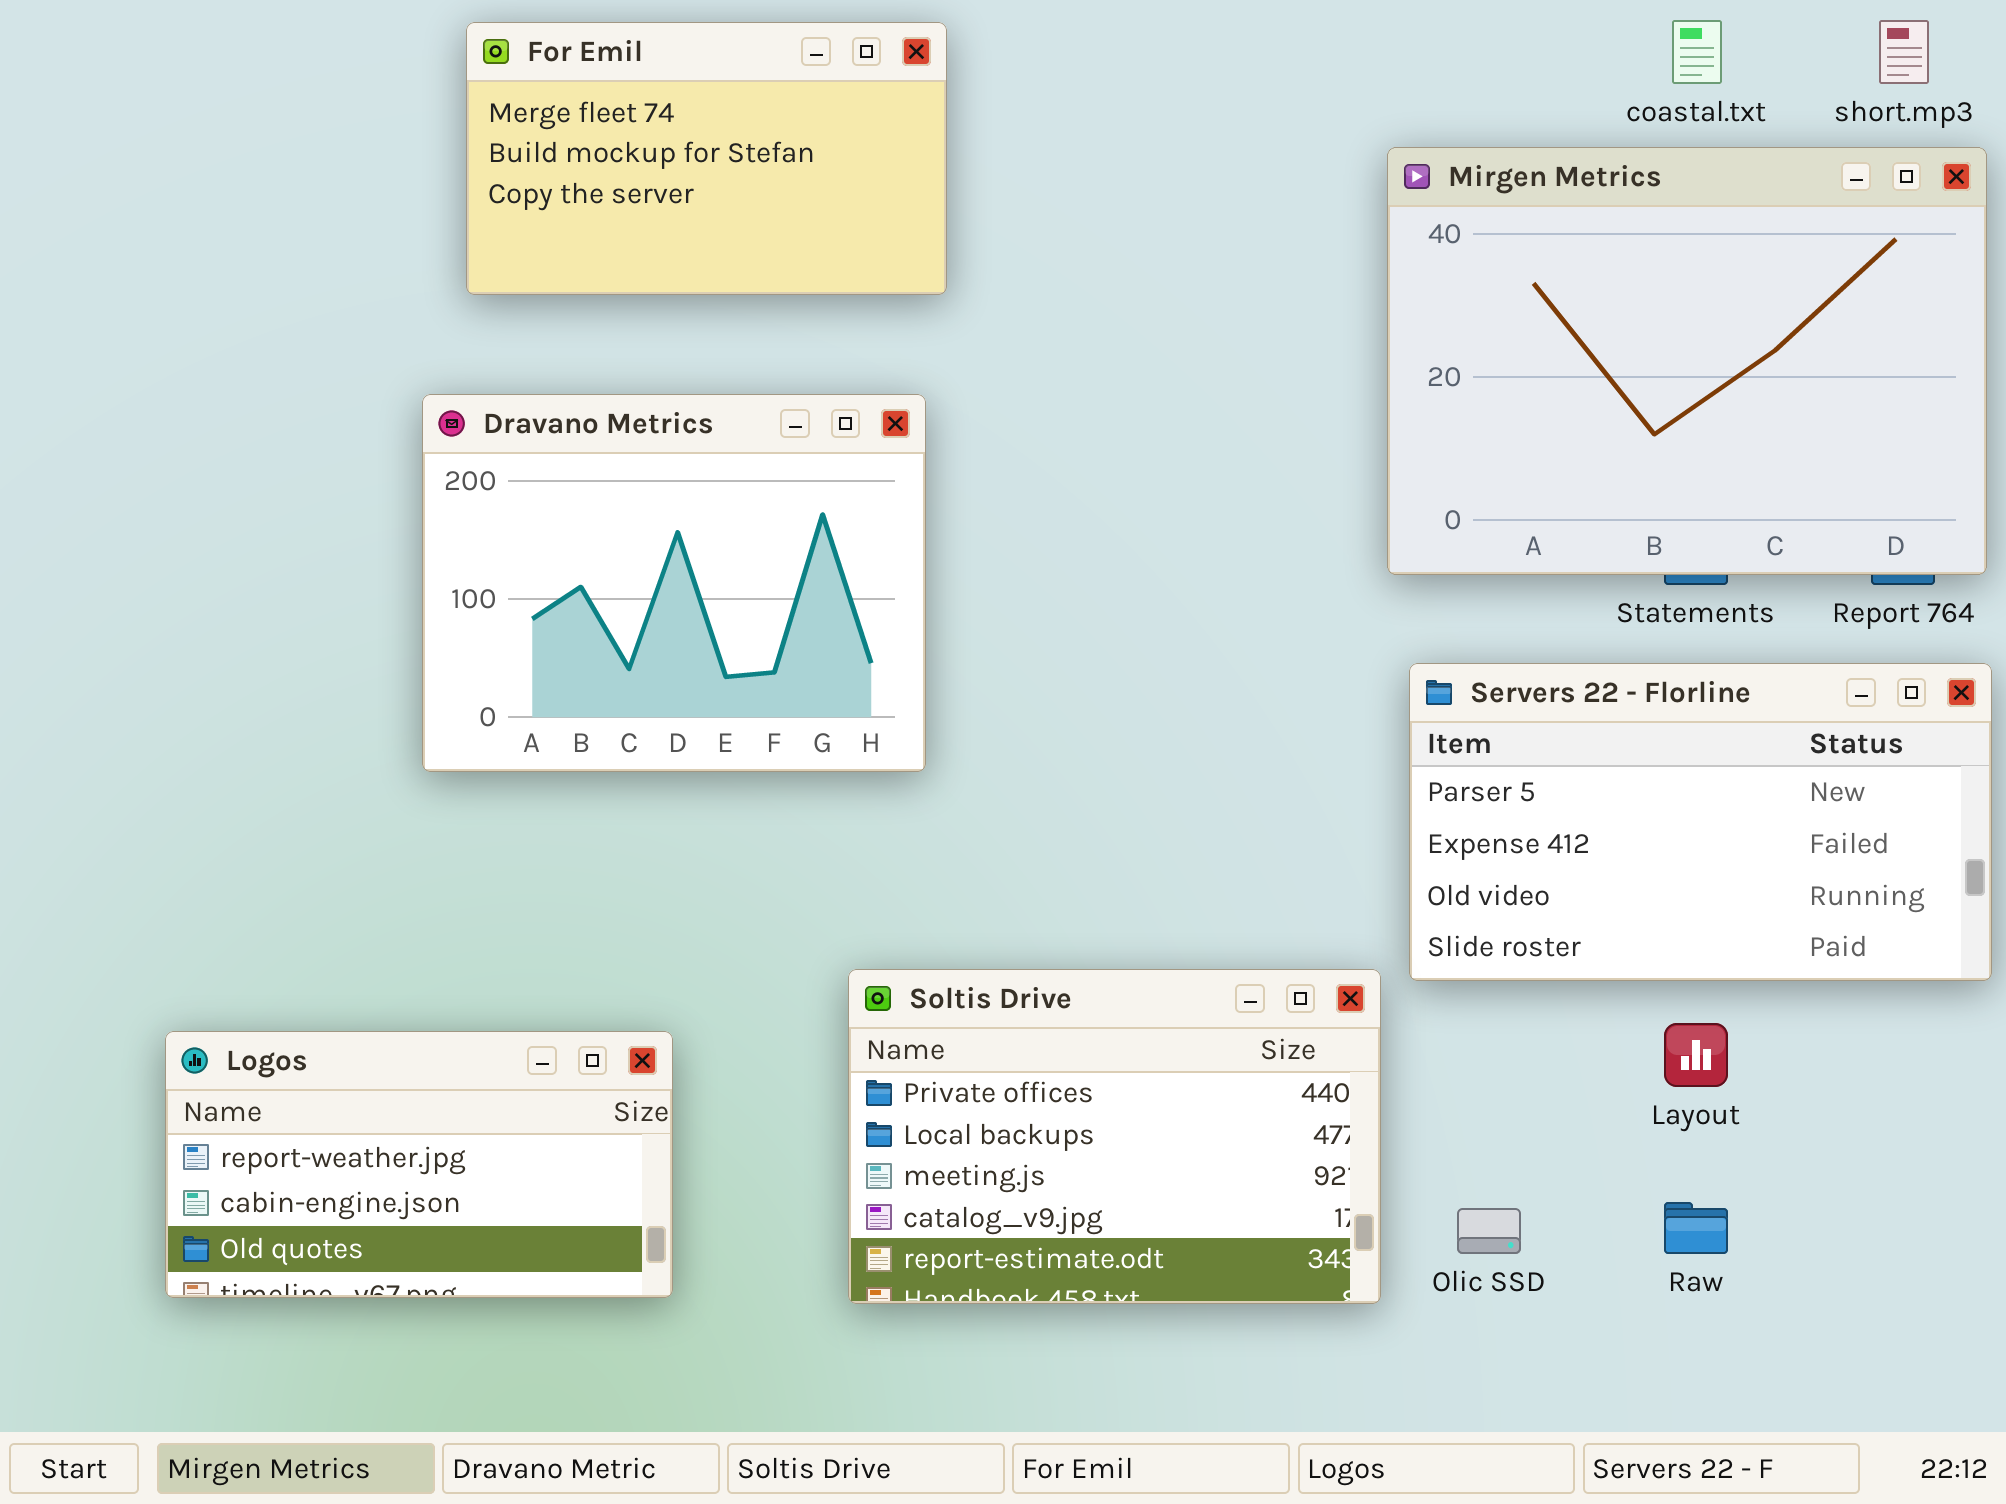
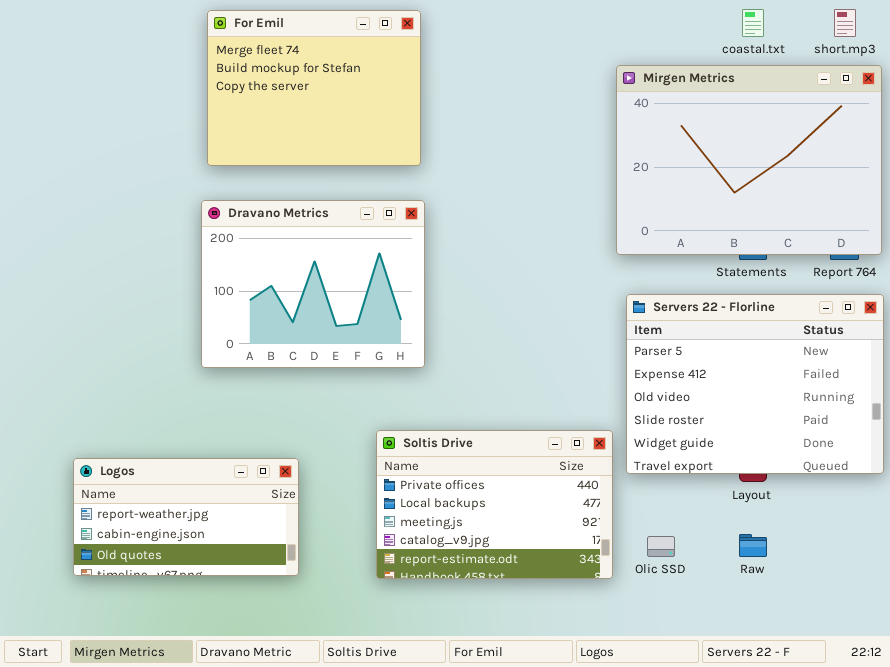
For Emil: [466,22,947,295] -> [207,10,421,166], resized
Dravano Metrics: [422,394,926,772] -> [201,200,425,368], moved
Servers 22 - Florline: [1409,663,1992,981] -> [626,294,884,474], resized

